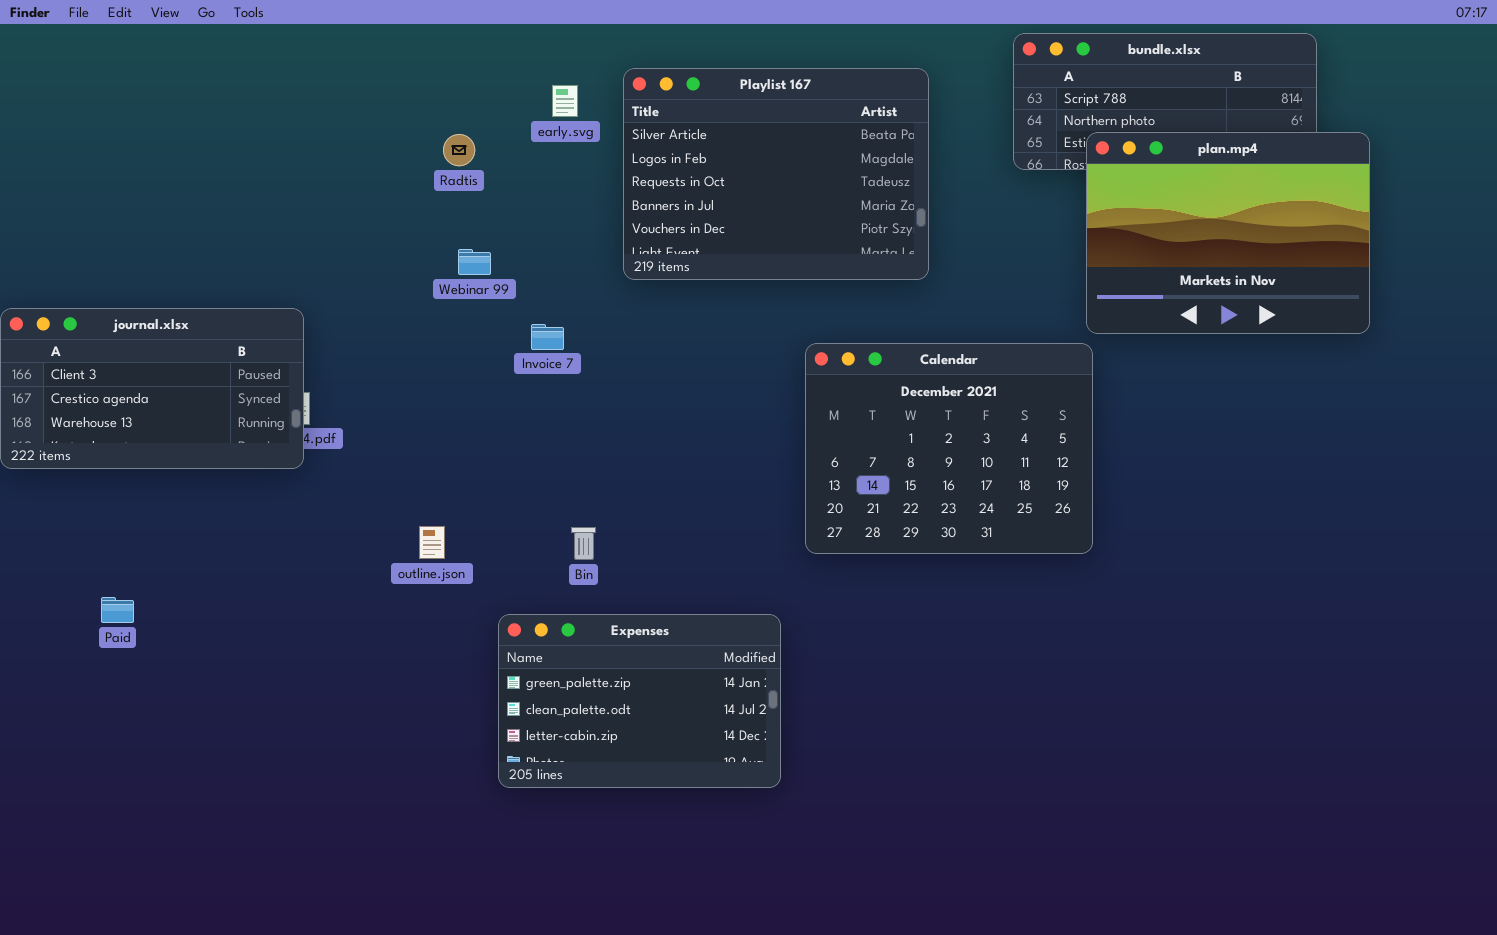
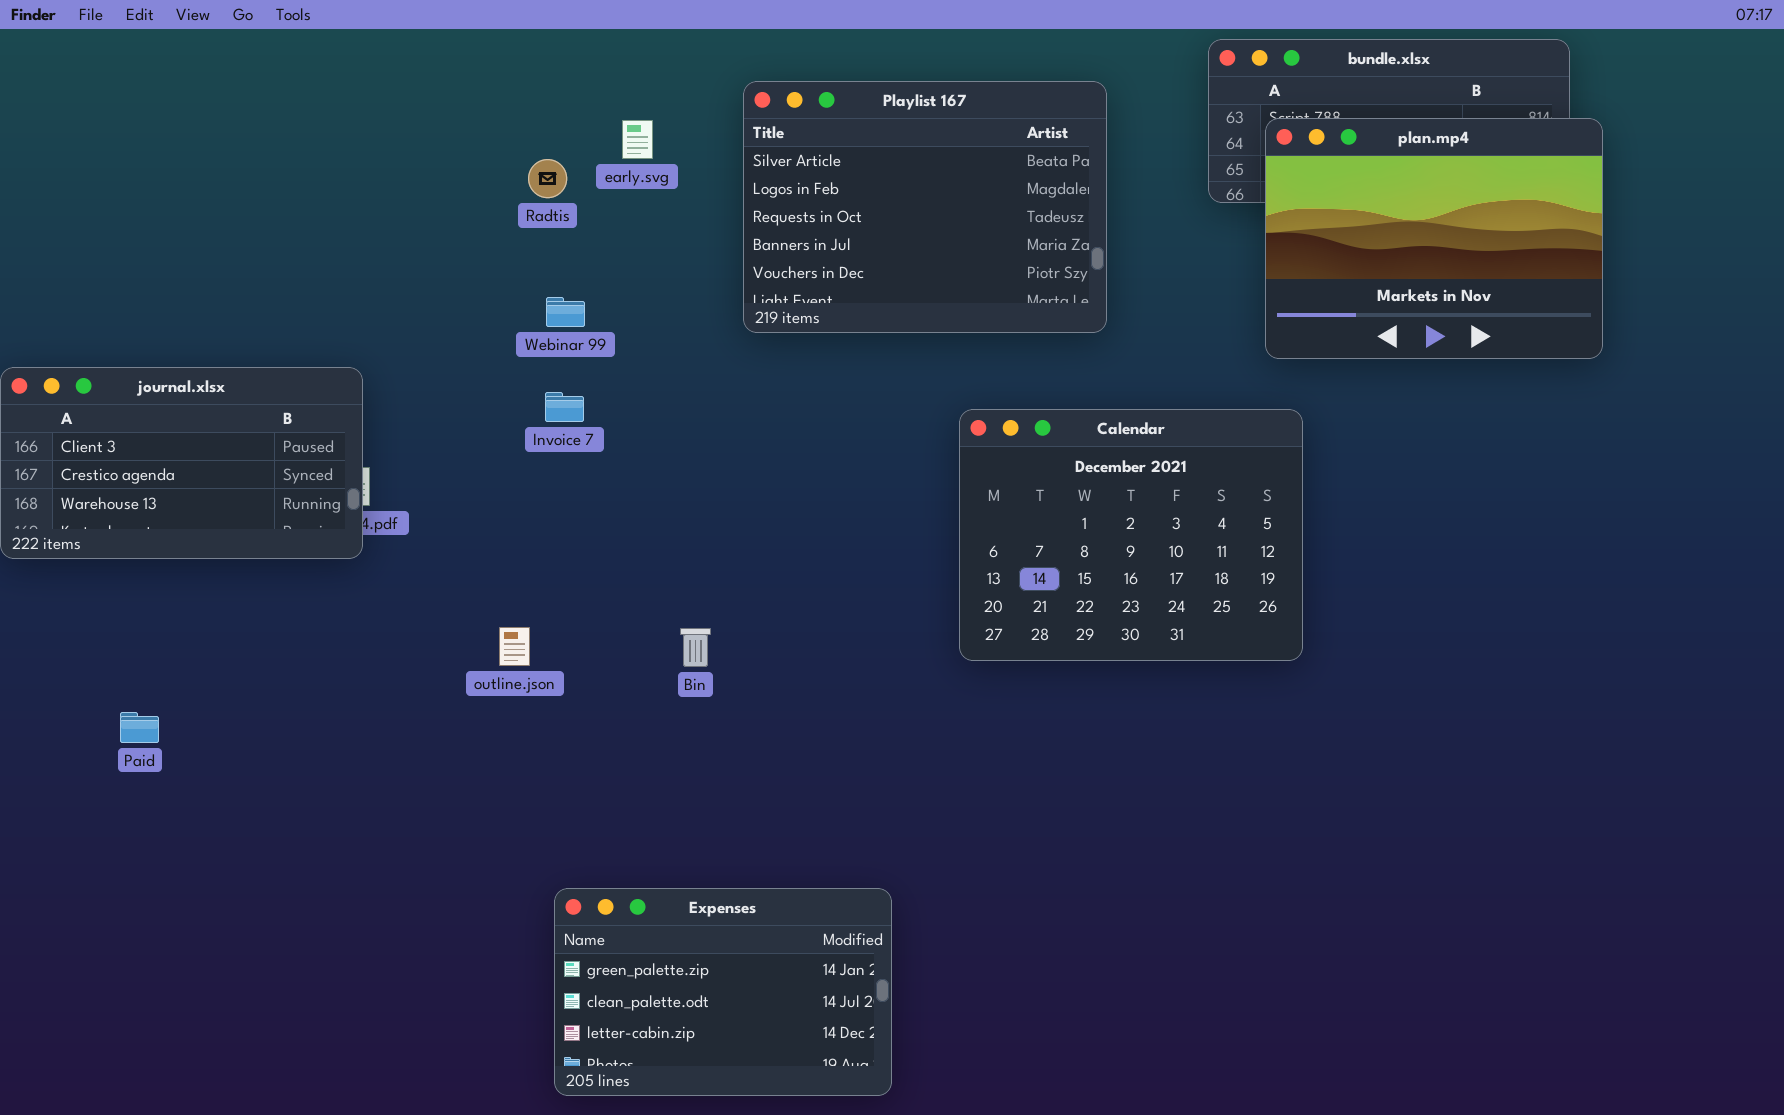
early.svg: [552,85,578,117] -> [622,120,653,159], moved
plan.mp4: [1086,132,1370,334] -> [1265,118,1603,359], moved
Invoice 7: [531,324,564,350] -> [545,392,584,422], moved
Expenses: [498,614,781,788] -> [554,888,892,1096], moved

